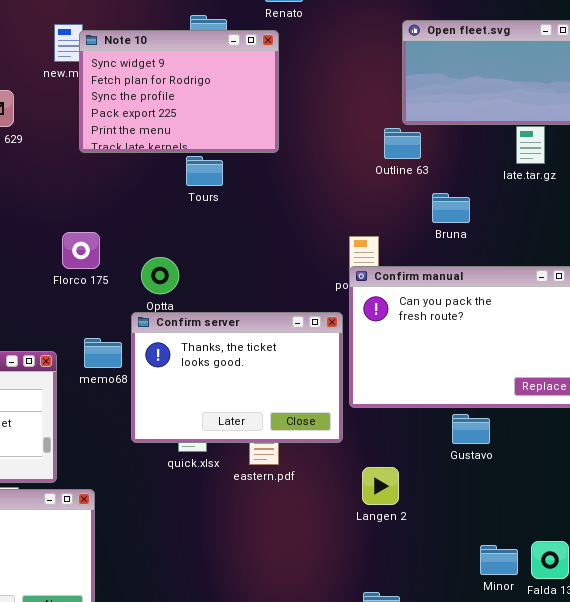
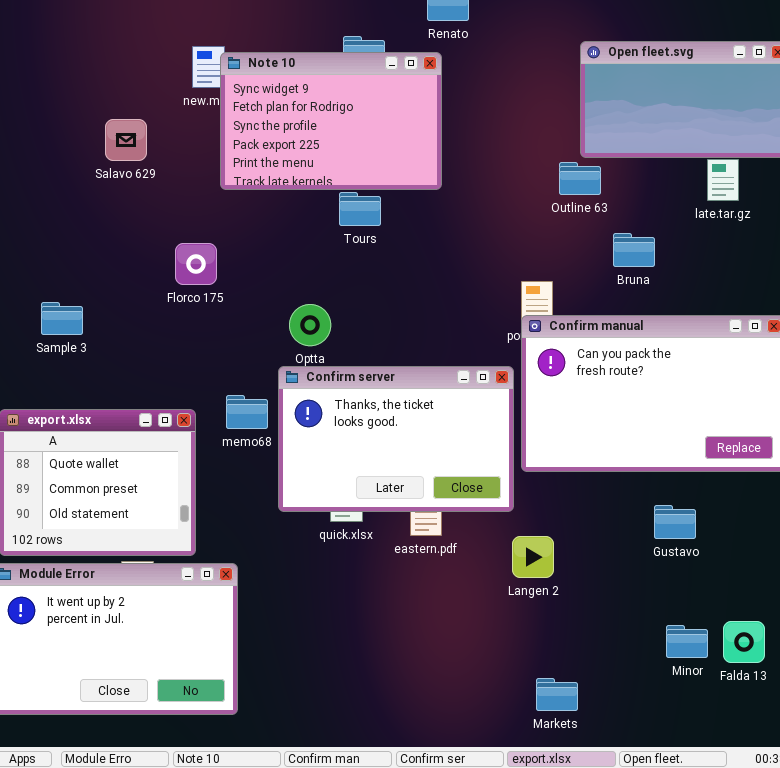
Florco 175: [62,232,100,269] -> [175,243,217,285], moved
Gustavo: [452,414,490,444] -> [654,505,696,539], moved
Langen 2: [362,467,399,505] -> [512,536,554,578], moved

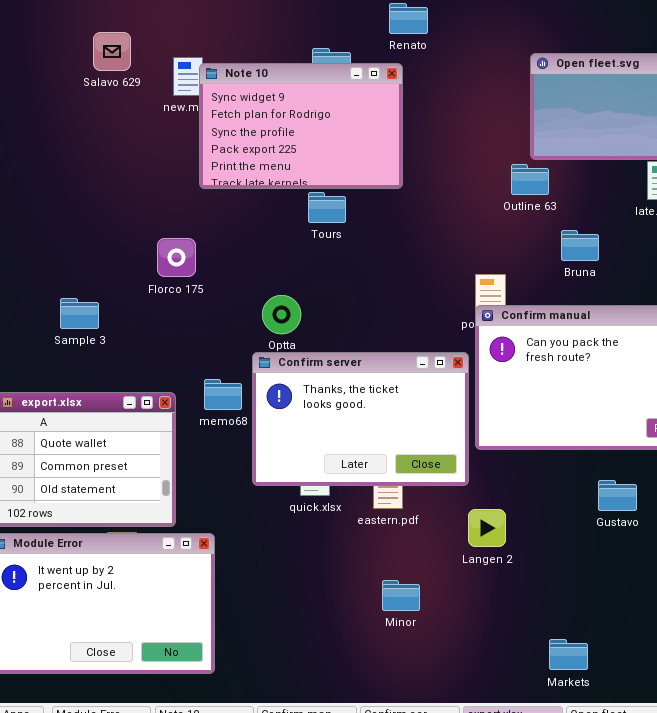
Salavo 629: [105,119,147,161] -> [93,32,131,71], moved
Sample 3: [41,302,83,335] -> [60,298,99,329], moved
Minor: [666,625,708,658] -> [382,580,420,611], moved
Markets: [536,678,578,711] -> [549,639,588,670], moved

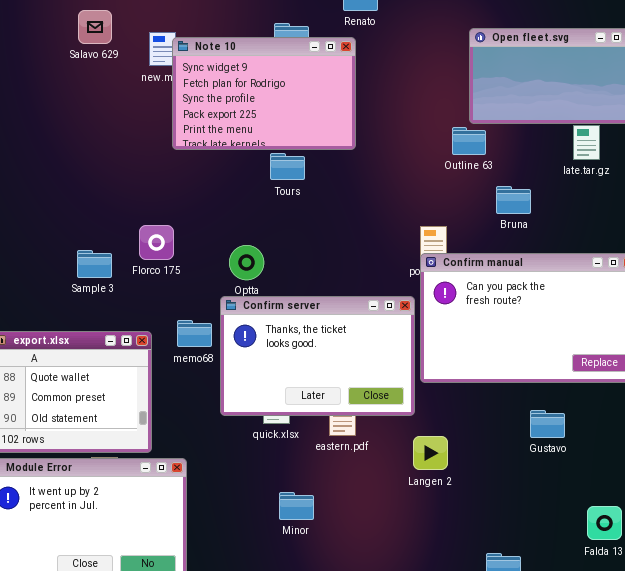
Florco 175: [157,238,196,277] -> [139,225,174,260], moved
Sample 3: [60,298,99,329] -> [77,250,112,278], moved
Minor: [382,580,420,611] -> [279,492,314,520], moved

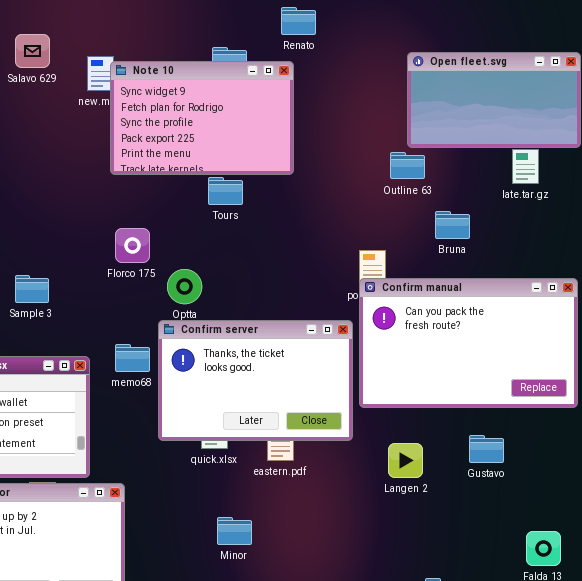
Florco 175: [139,225,174,260] -> [115,228,150,263], moved
Langen 2: [413,436,448,470] -> [388,443,423,478], moved

